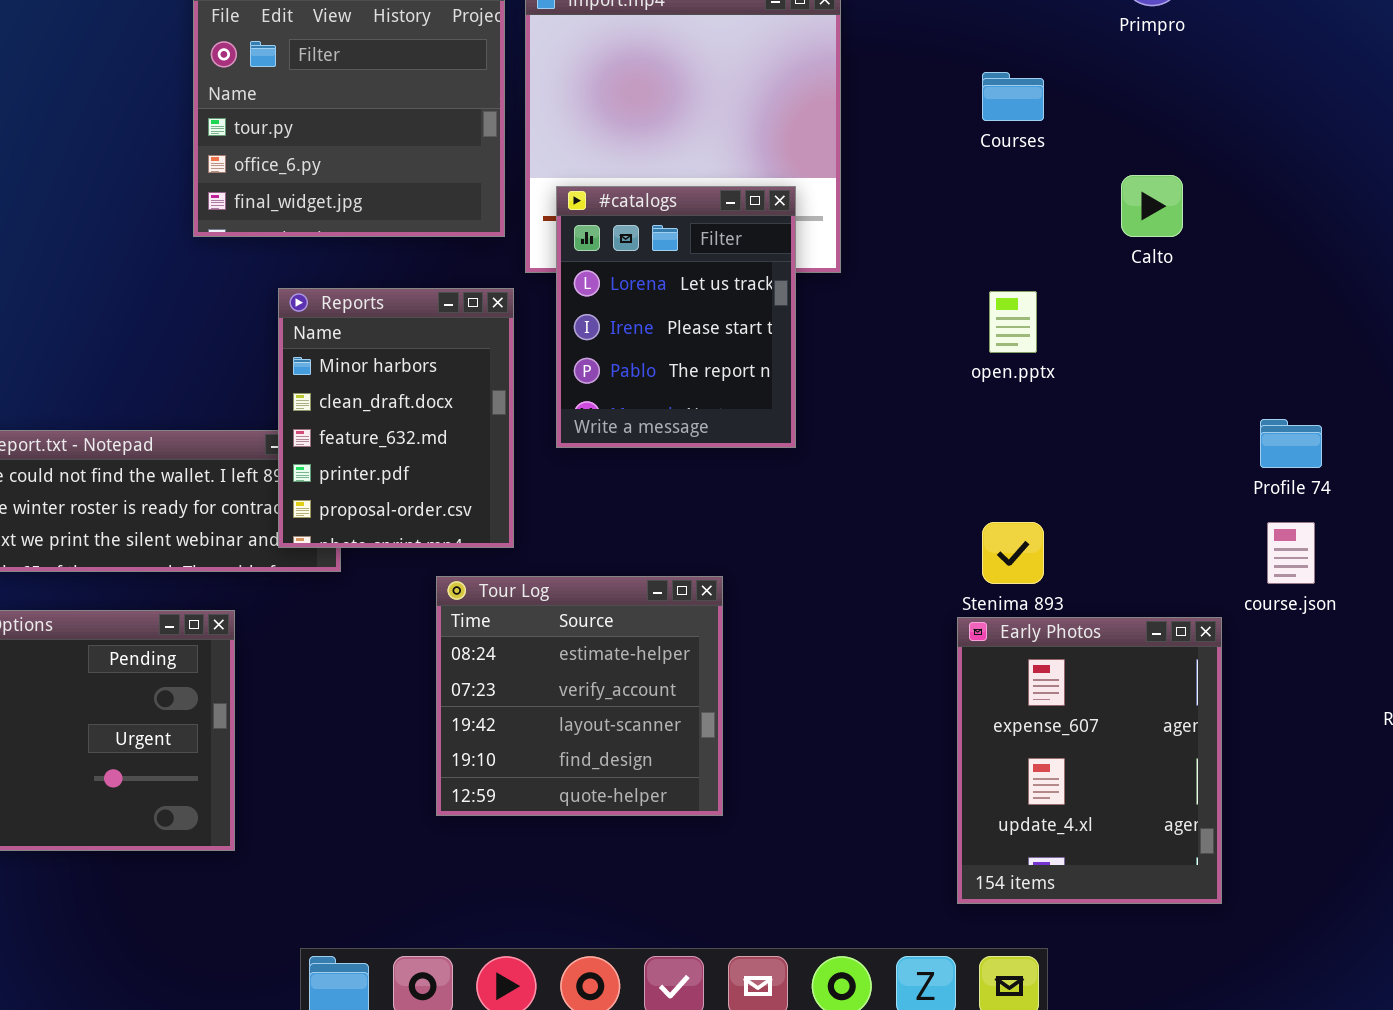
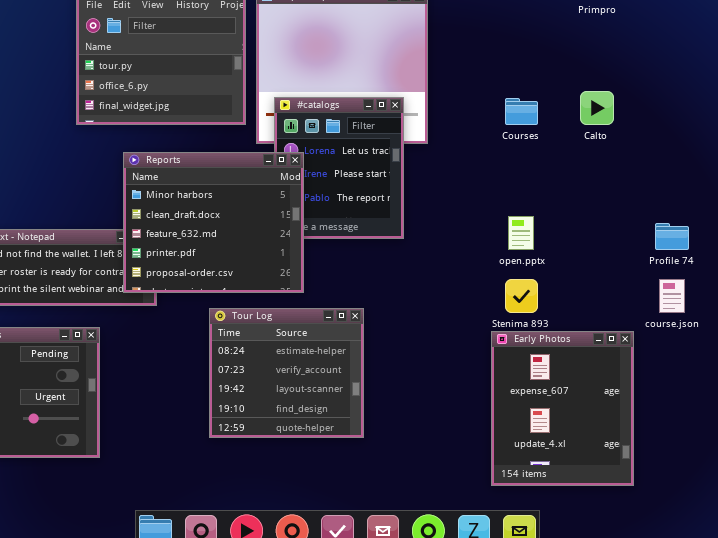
Courses: [982,72,1044,121] -> [505,98,538,125], moved
Reports: [278,288,514,548] -> [123,152,304,293], resized
open.pptx: [989,291,1037,353] -> [508,216,534,250], moved

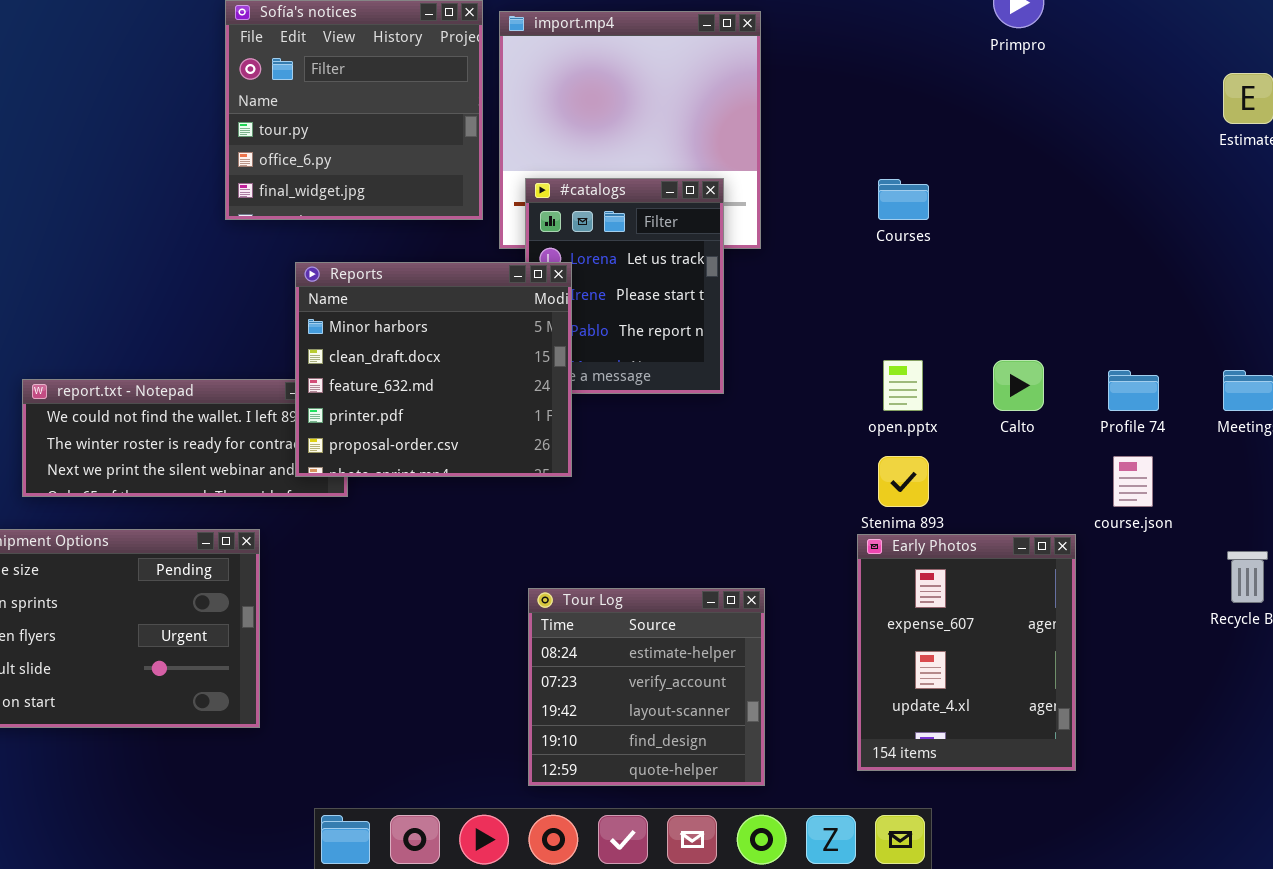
Calto: [580,91,614,125] -> [993,360,1044,411], moved
Tour Log: [209,308,364,438] -> [528,588,765,786], moved

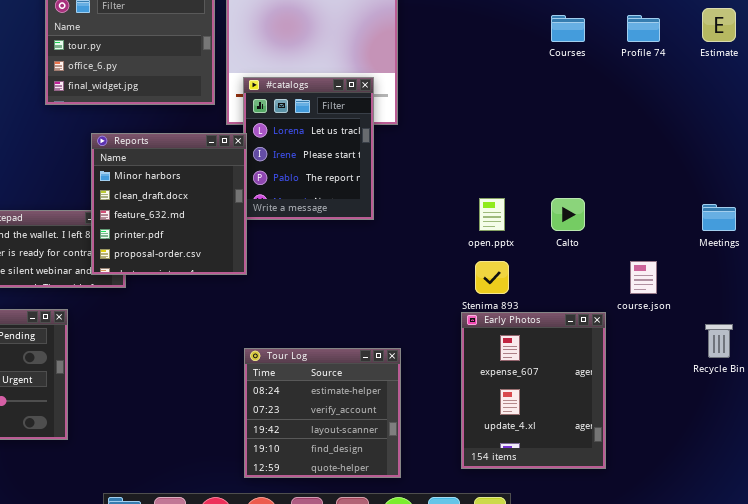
Courses: [878,179,929,220] -> [551,15,585,42], moved
Reports: [295,262,572,477] -> [91,133,247,275], resized
Profile 74: [1108,370,1159,411] -> [627,15,660,42], moved

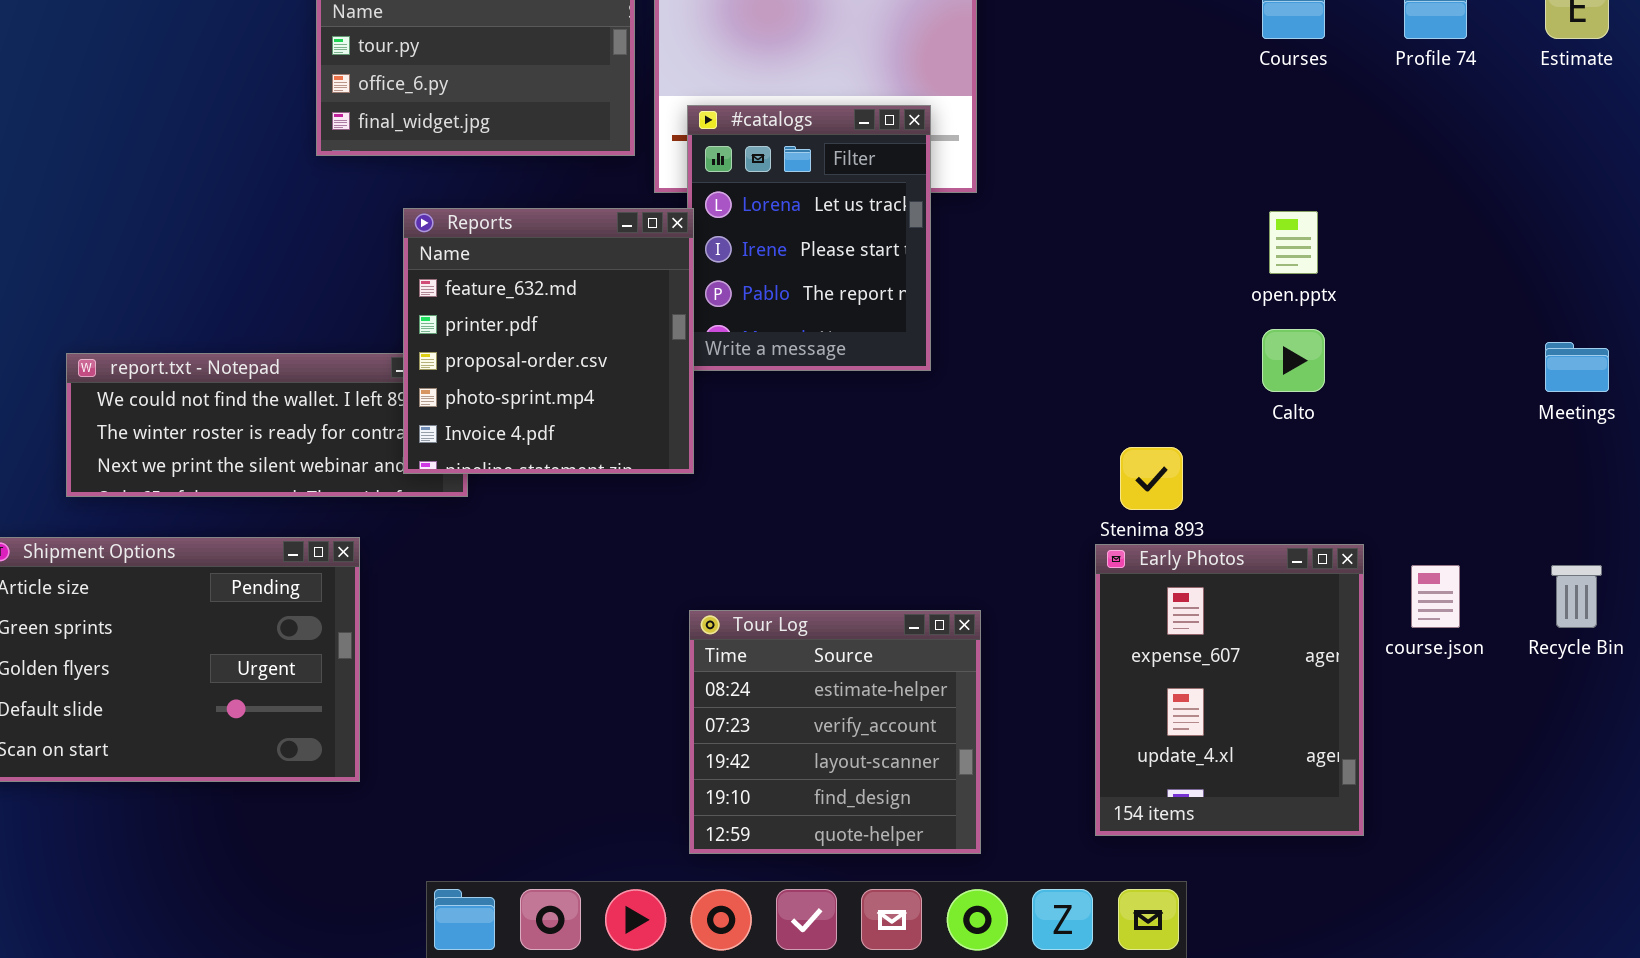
Reports: [91,133,247,275] -> [403,208,694,474], scrolled down 2 rows
open.pptx: [479,198,505,231] -> [1269,211,1318,274], moved
course.json: [630,261,657,294] -> [1411,565,1460,628], moved

